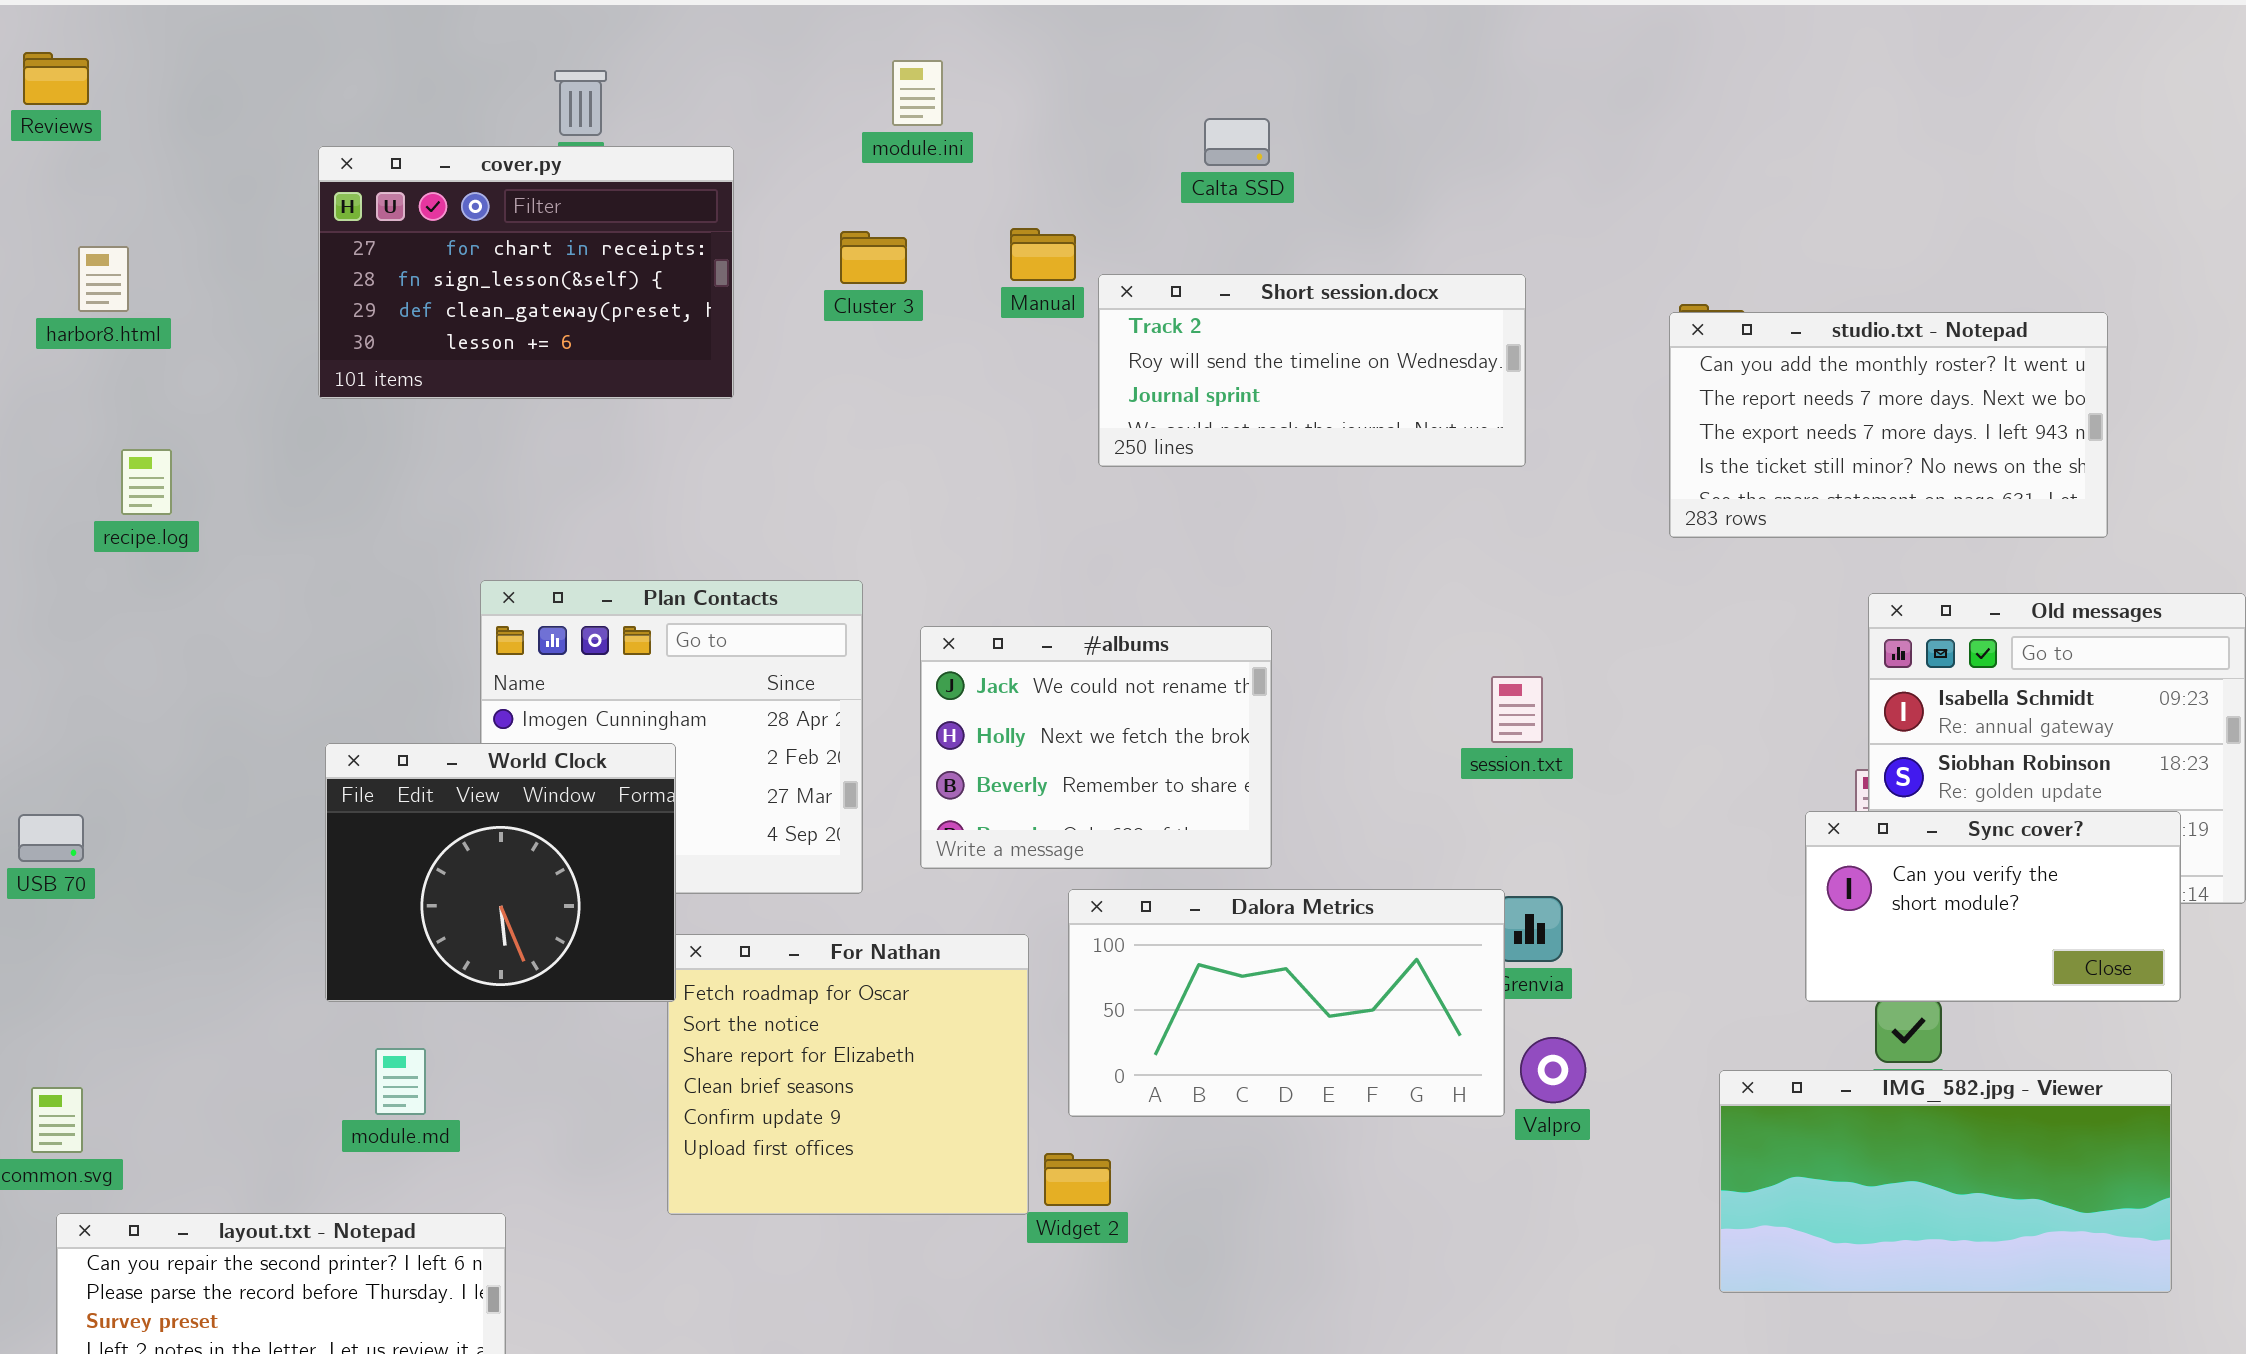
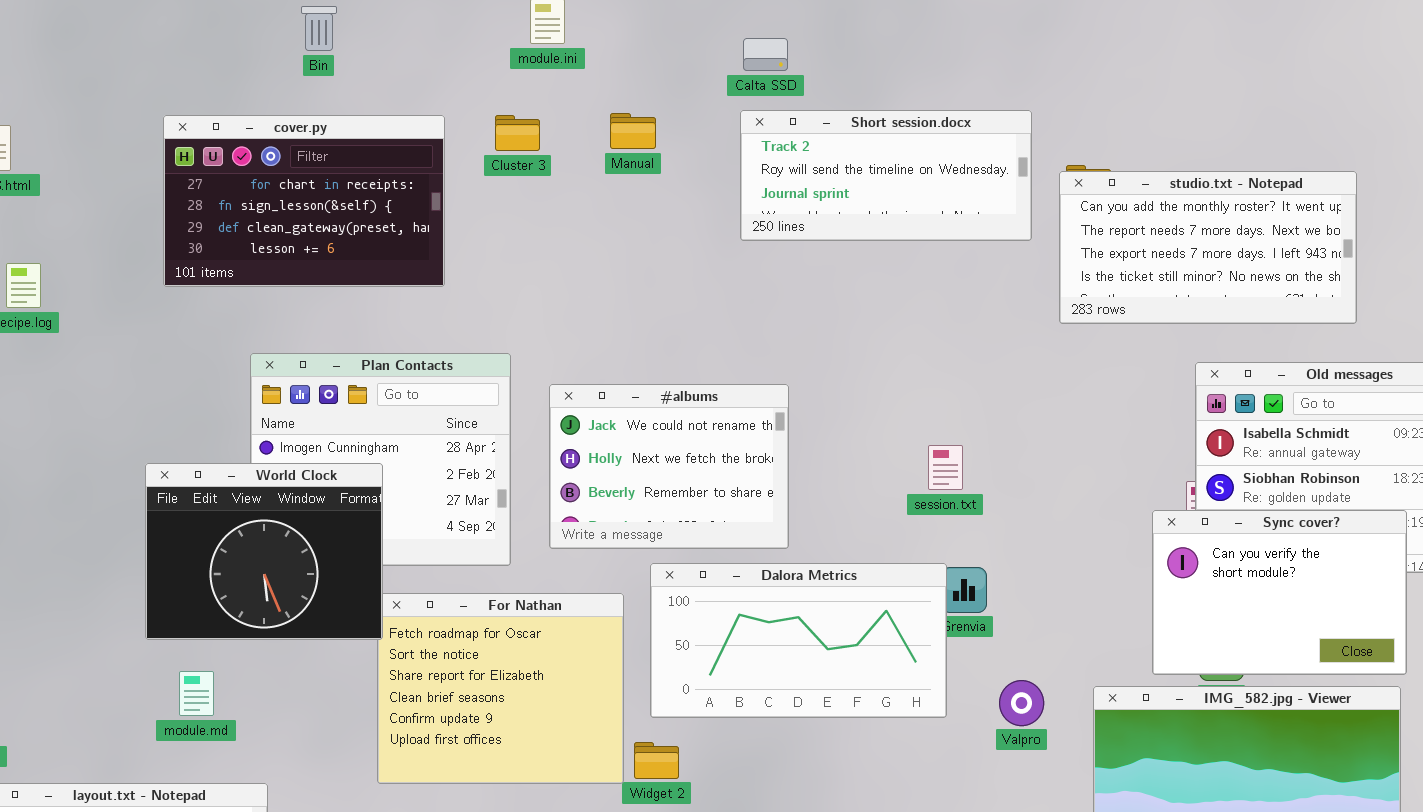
cover.py: [318,146,734,399] -> [163,115,445,287], moved
Short session.docx: [1098,274,1526,467] -> [740,110,1032,241], moved
session.txt: [1491,676,1543,743] -> [928,445,963,490], moved
Sync cover?: [1805,811,2181,1002] -> [1152,510,1407,675], resized
Valpro: [1520,1037,1586,1103] -> [999,680,1044,726], moved

